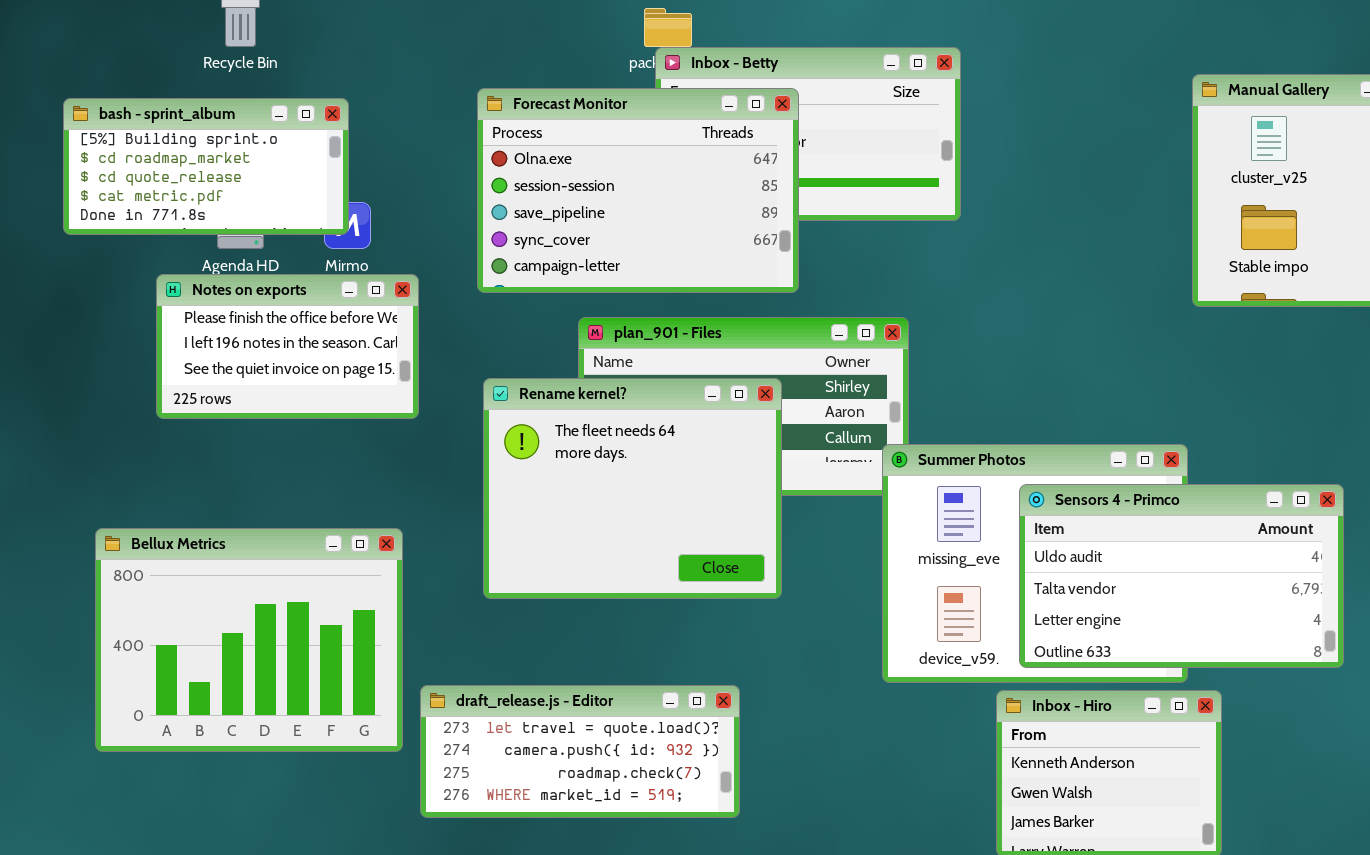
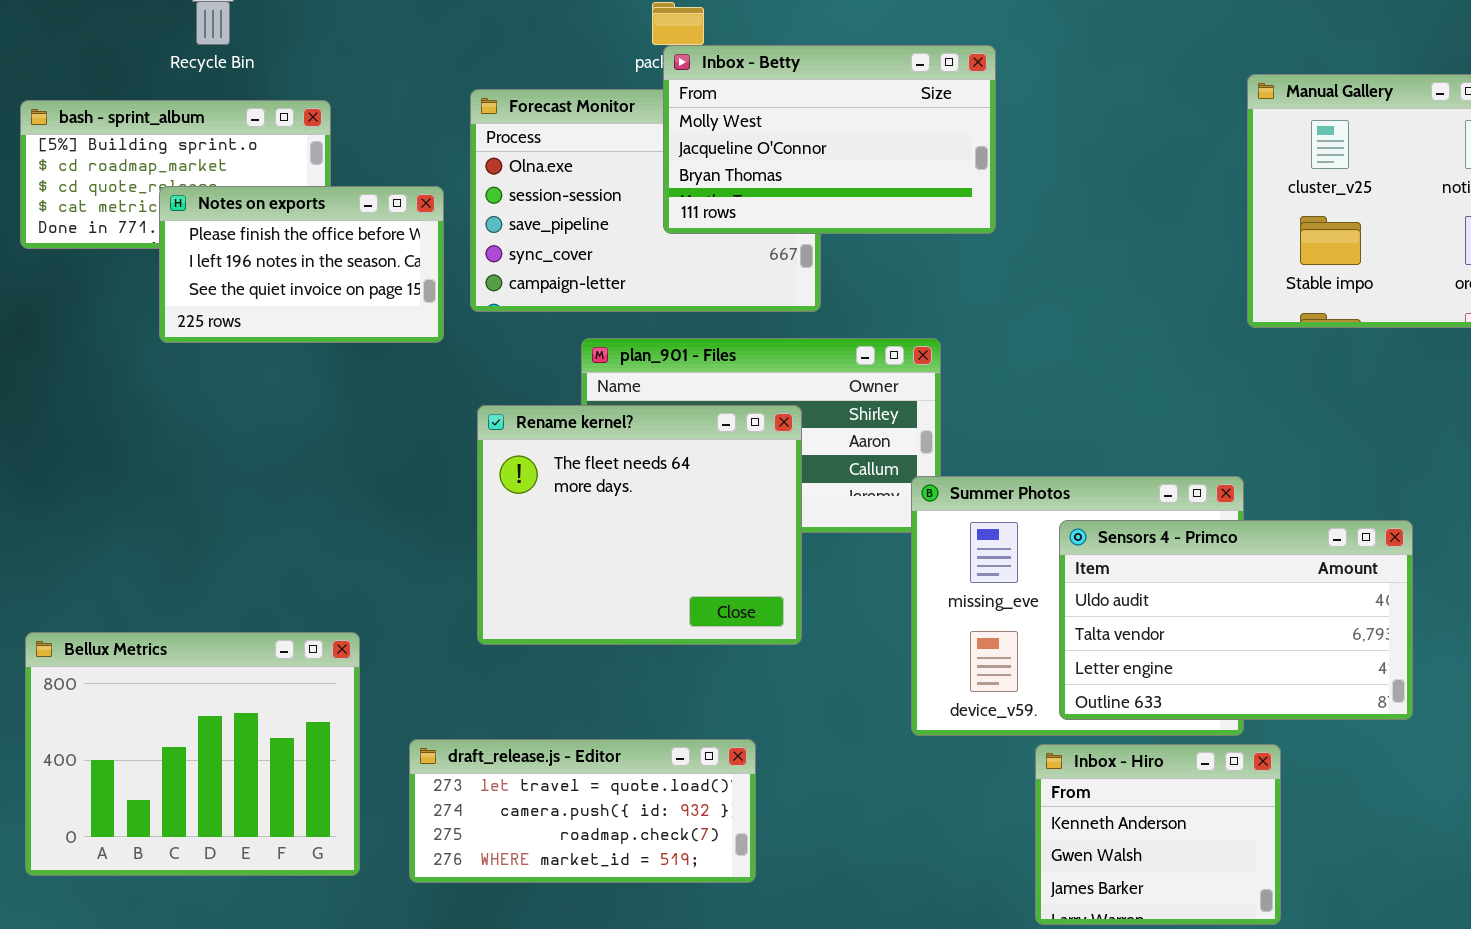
Inbox - Betty: [655,47,961,221] -> [663,45,996,234], raised
Notes on exports: [156,274,419,419] -> [159,186,444,343], moved
Bellux Metrics: [95,528,403,752] -> [25,632,360,876], moved

